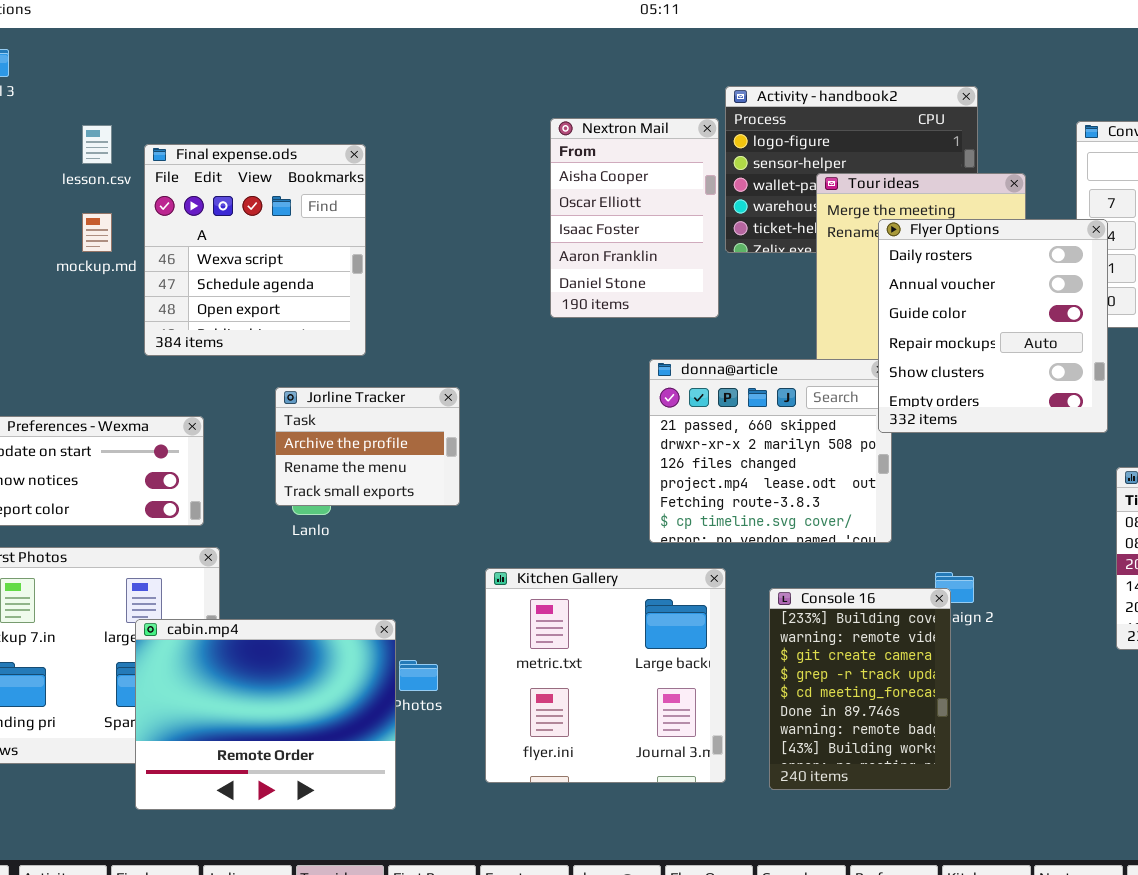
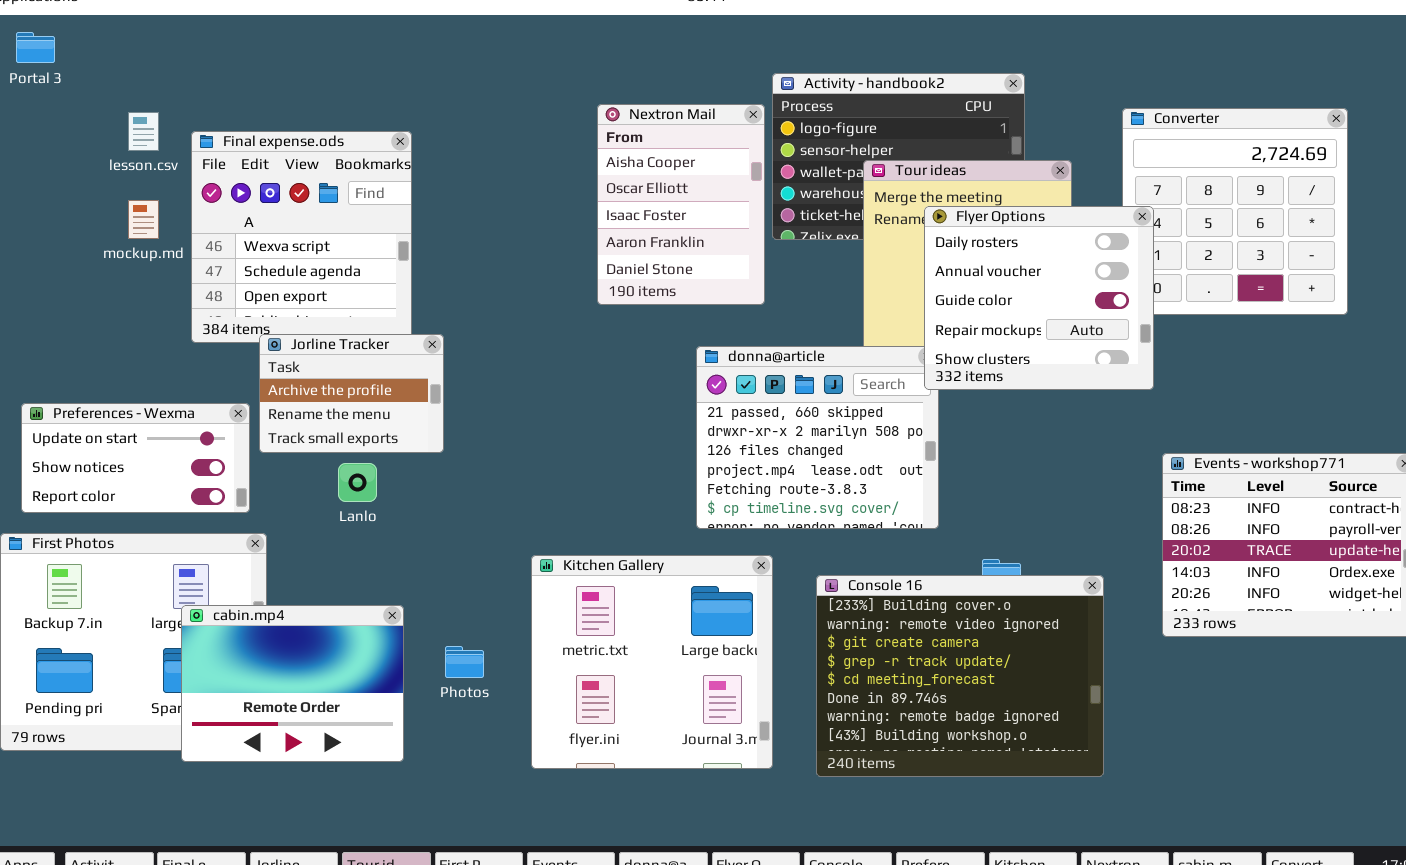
Flyer Options: [878,219,1108,433] -> [924,206,1154,390], resized
Jorline Tracker: [275,387,460,506] -> [259,334,444,453], moved
Console 16: [769,588,951,790] -> [816,575,1104,777], resized
cabin.mp4: [135,619,396,810] -> [181,605,404,762], resized

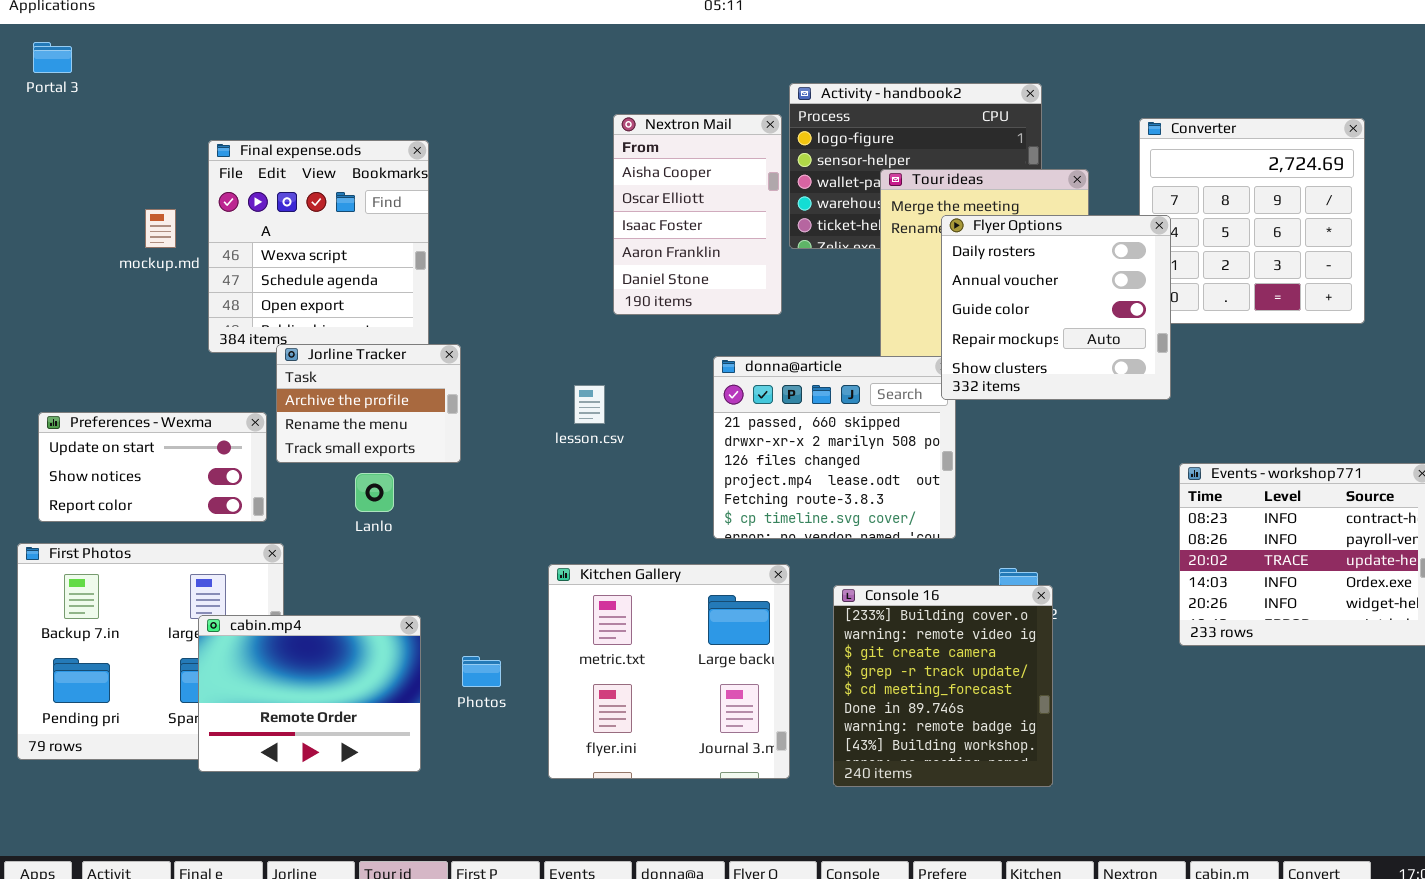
lesson.csv: [128,112,159,151] -> [574,385,605,424], moved
Console 16: [816,575,1104,777] -> [833,585,1053,787], resized

